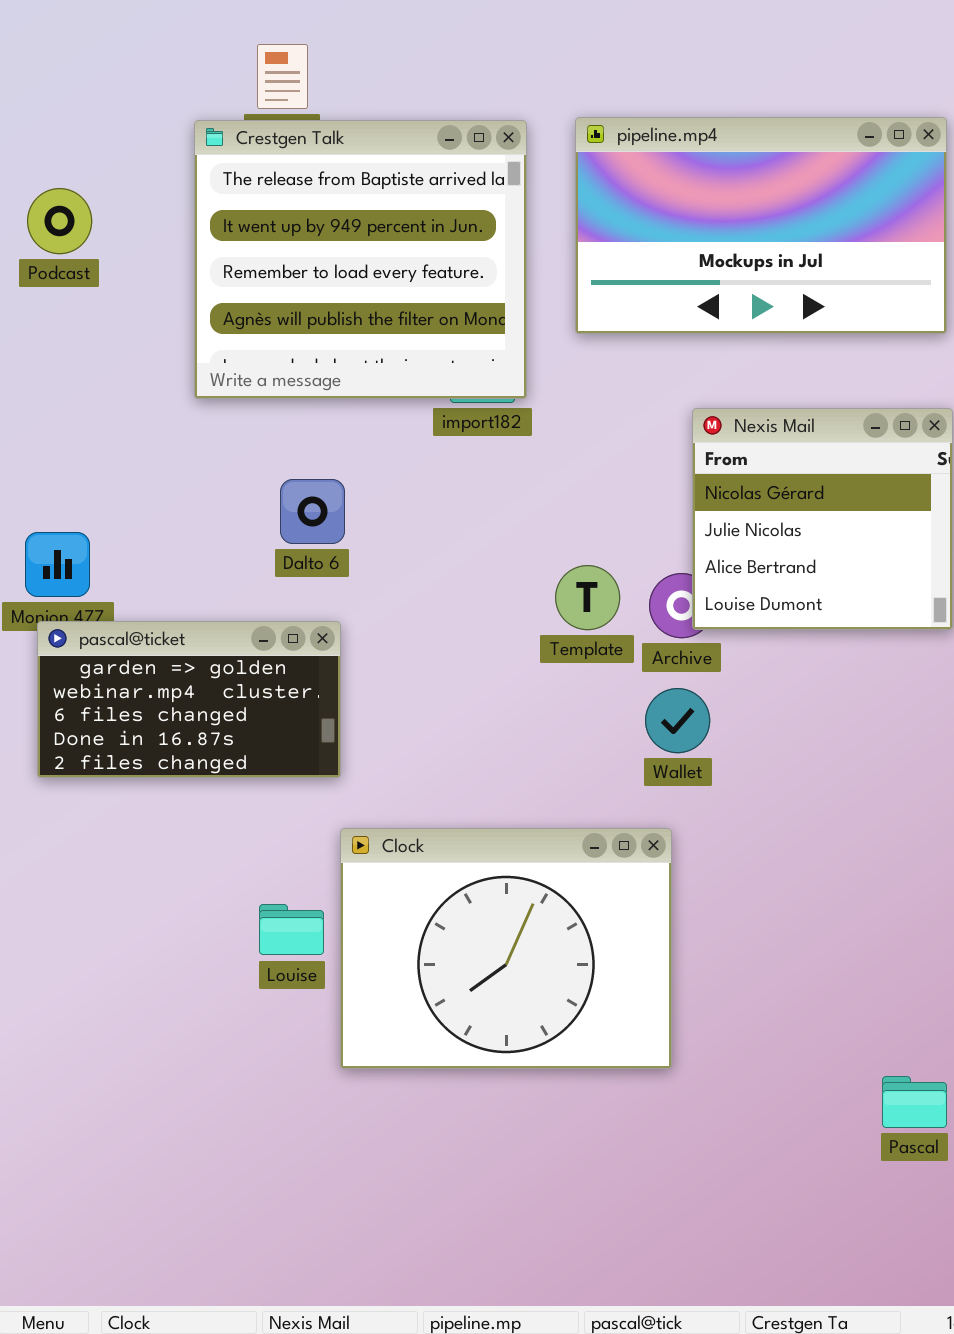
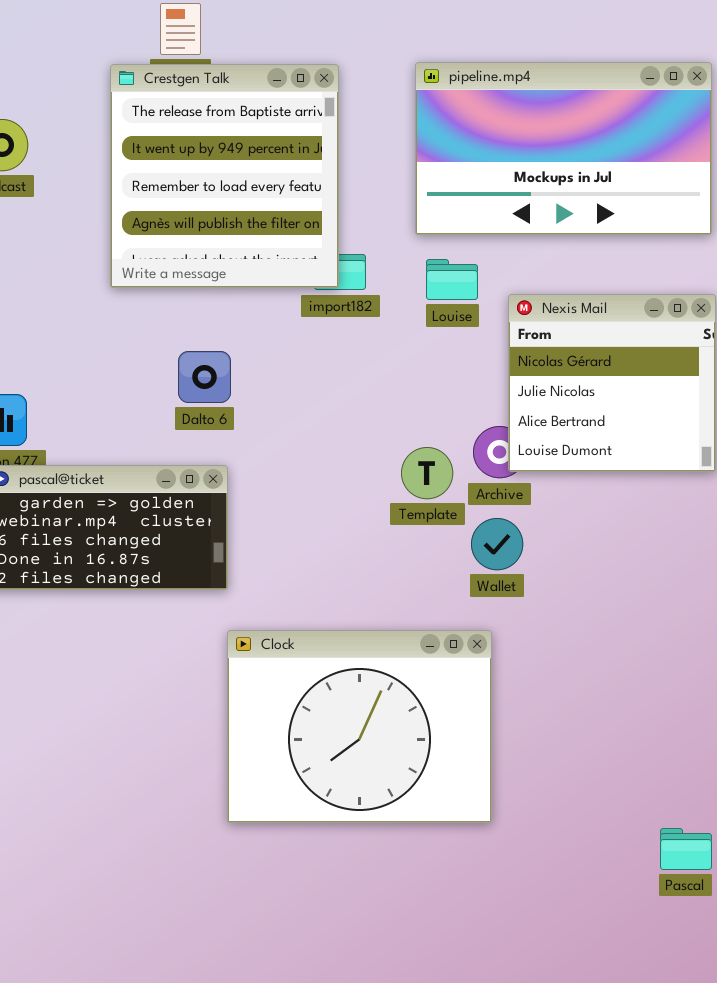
Crestgen Talk: [194,120,527,399] -> [110,64,339,288], resized
Template: [555,565,620,630] -> [401,447,453,499], moved
Louise: [259,904,324,955] -> [426,259,478,300], moved

